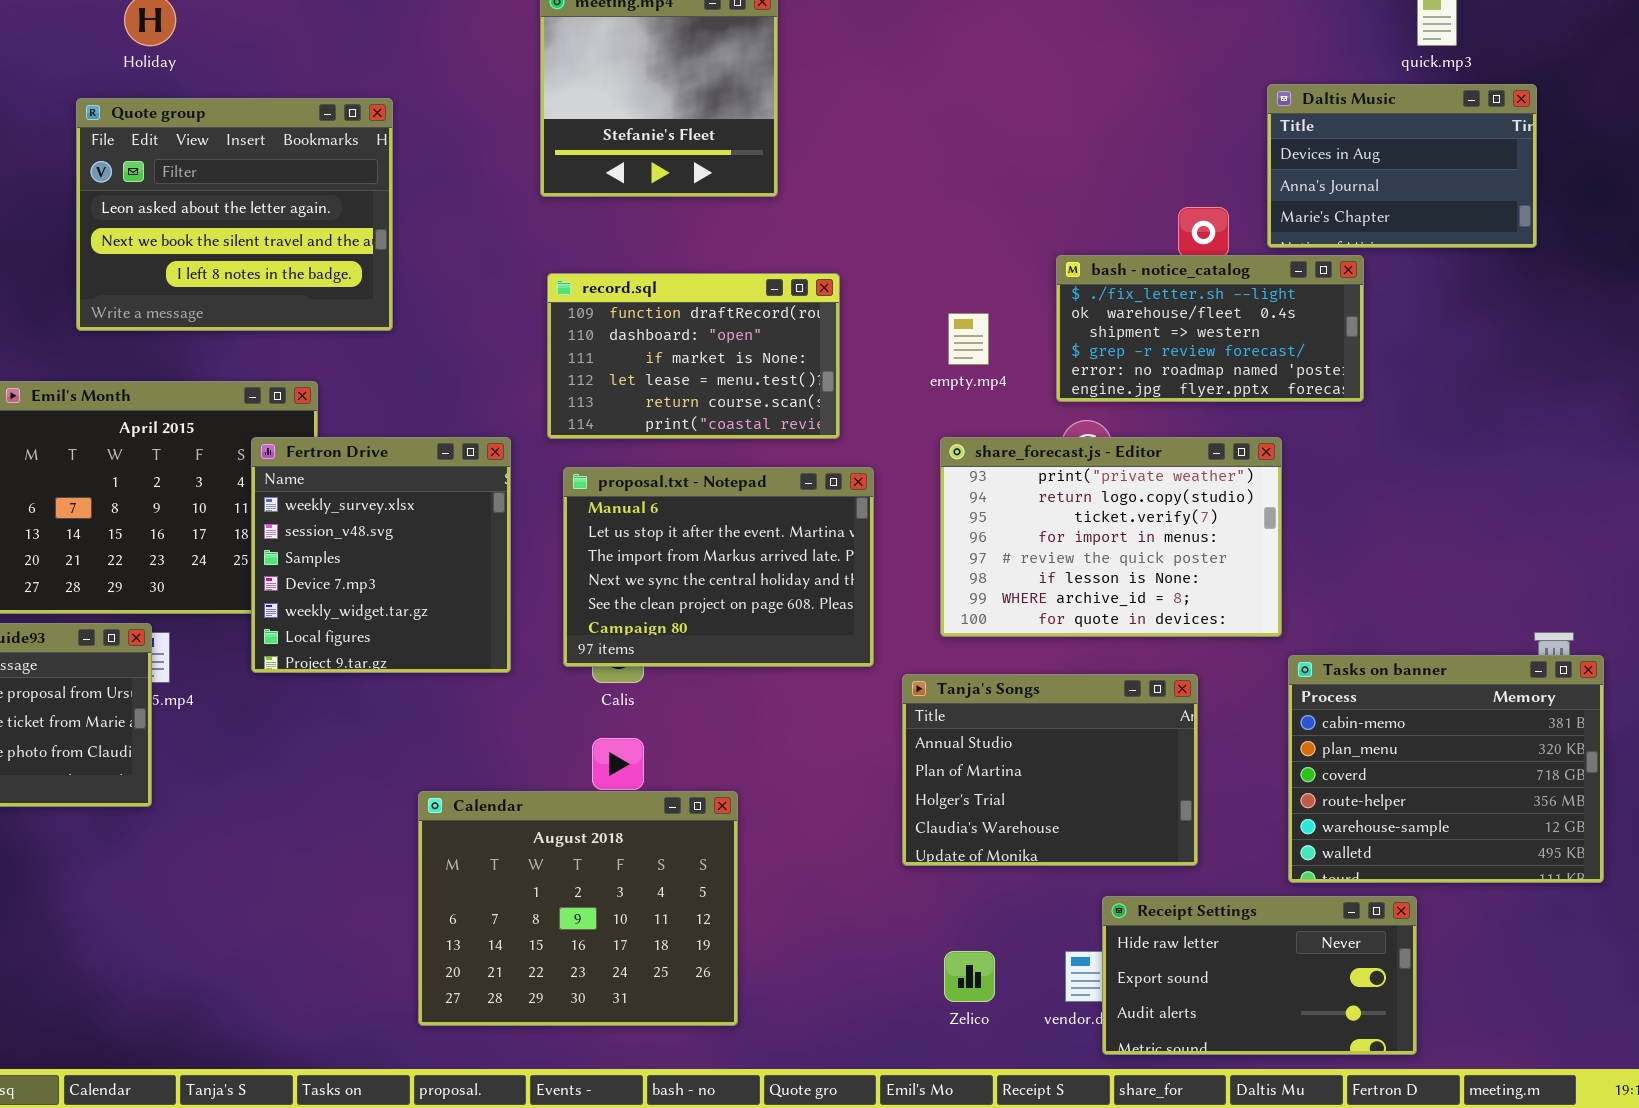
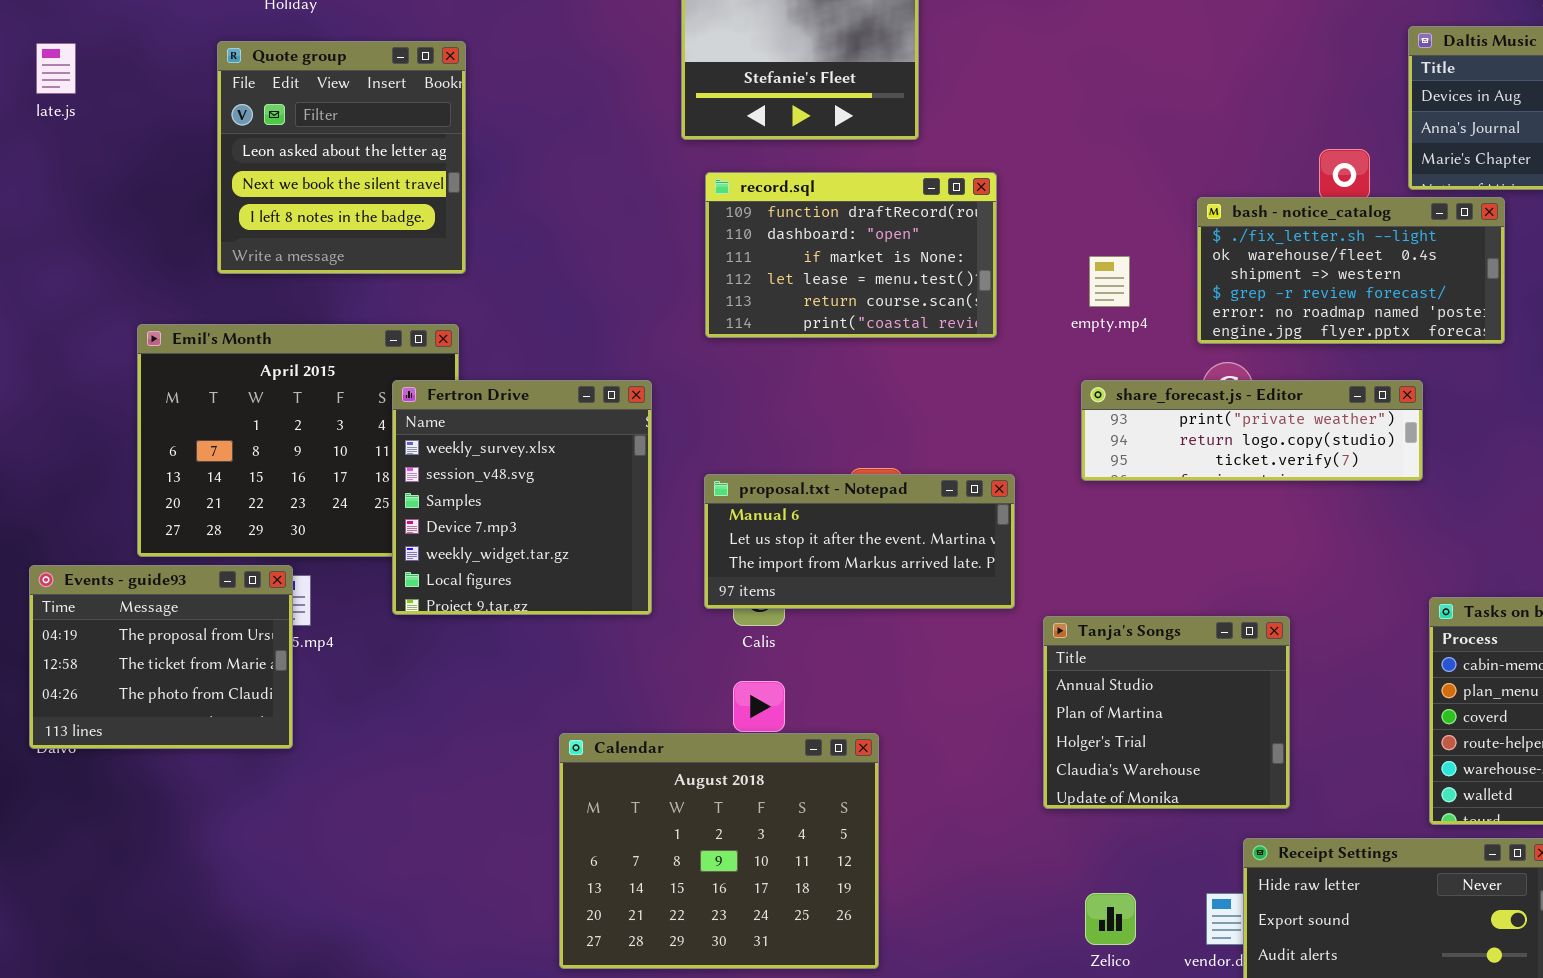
Quote group: [76,98,393,331] -> [217,41,466,274], resized
record.sql: [547,273,840,439] -> [705,172,997,338], moved
share_forecast.js - Editor: [940,437,1282,637] -> [1081,380,1423,481], resized
proposal.txt - Notepad: [563,467,874,667] -> [704,474,1015,609], resized
Tanja's Songs: [902,674,1198,866] -> [1043,616,1290,809], resized

